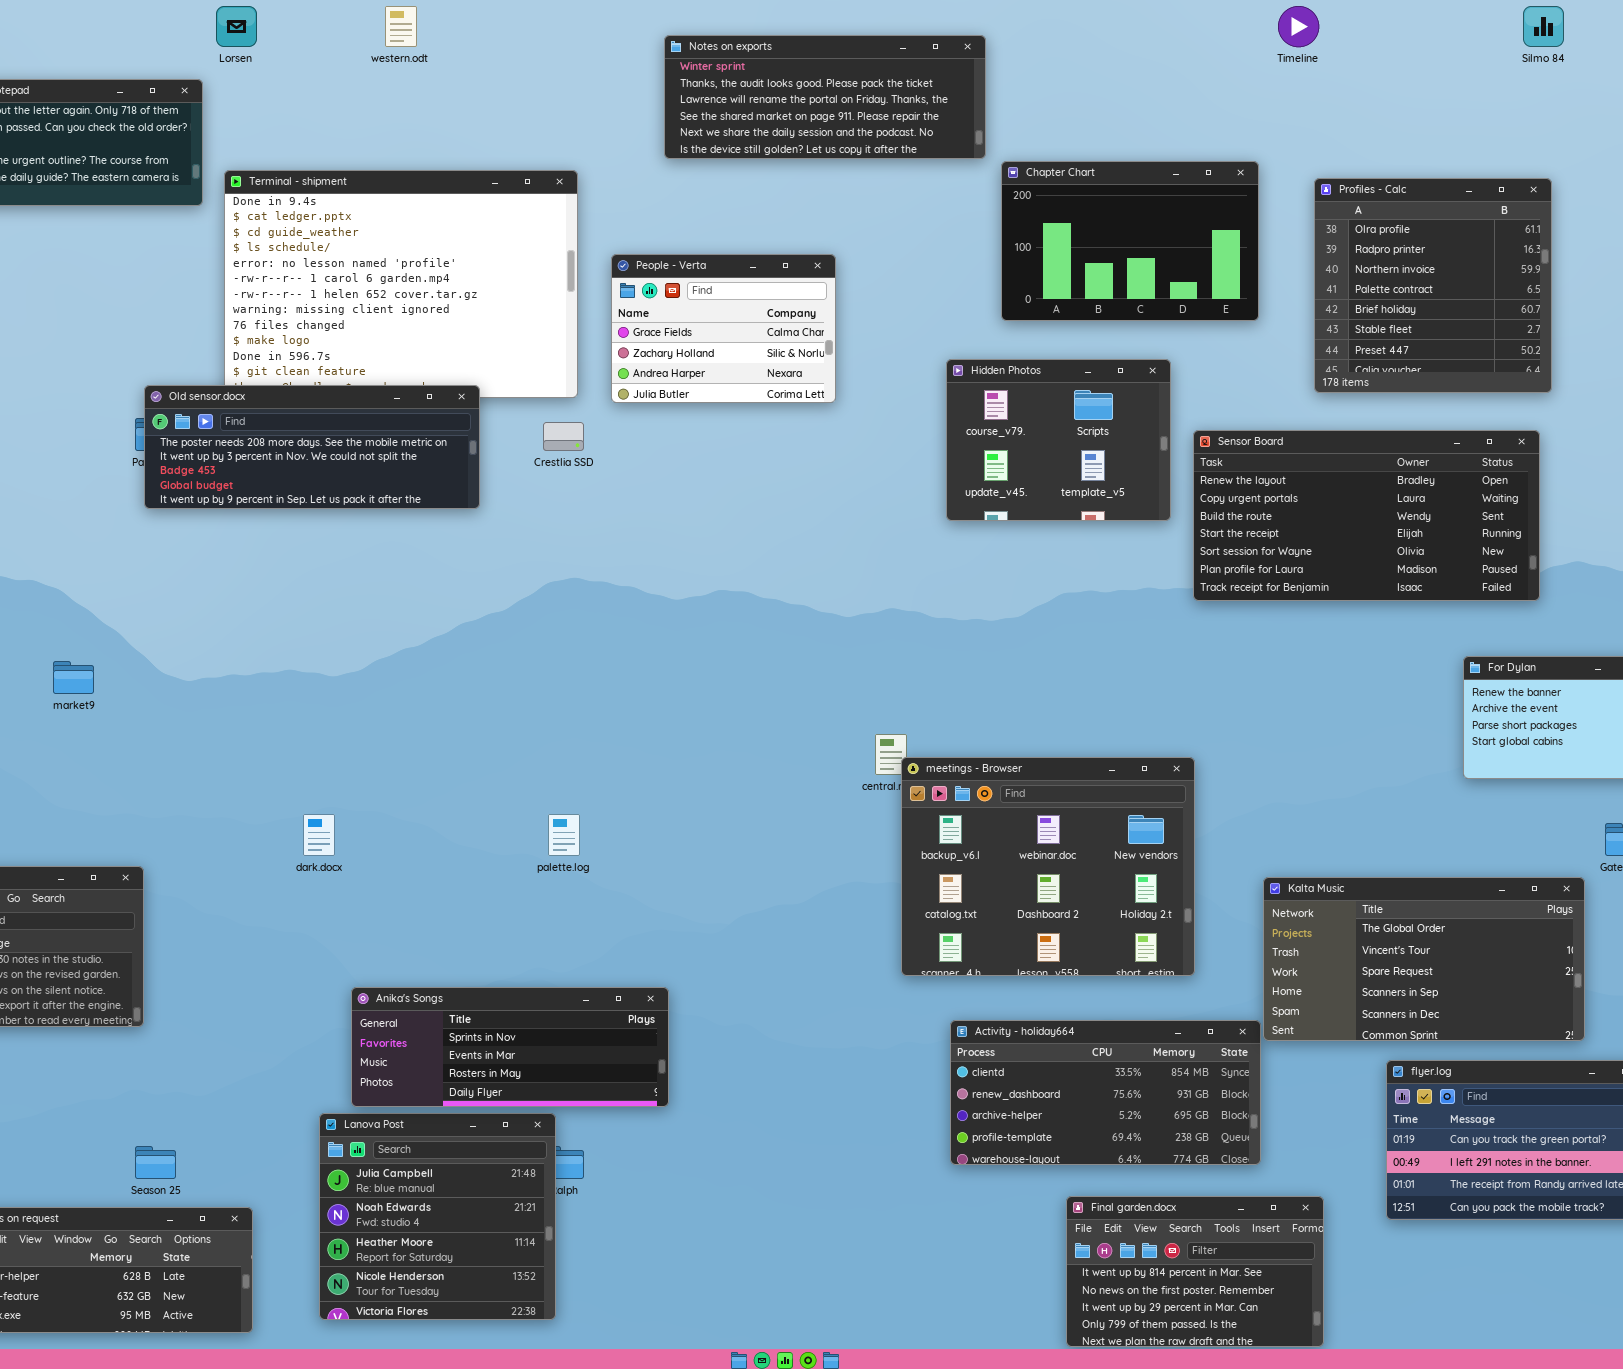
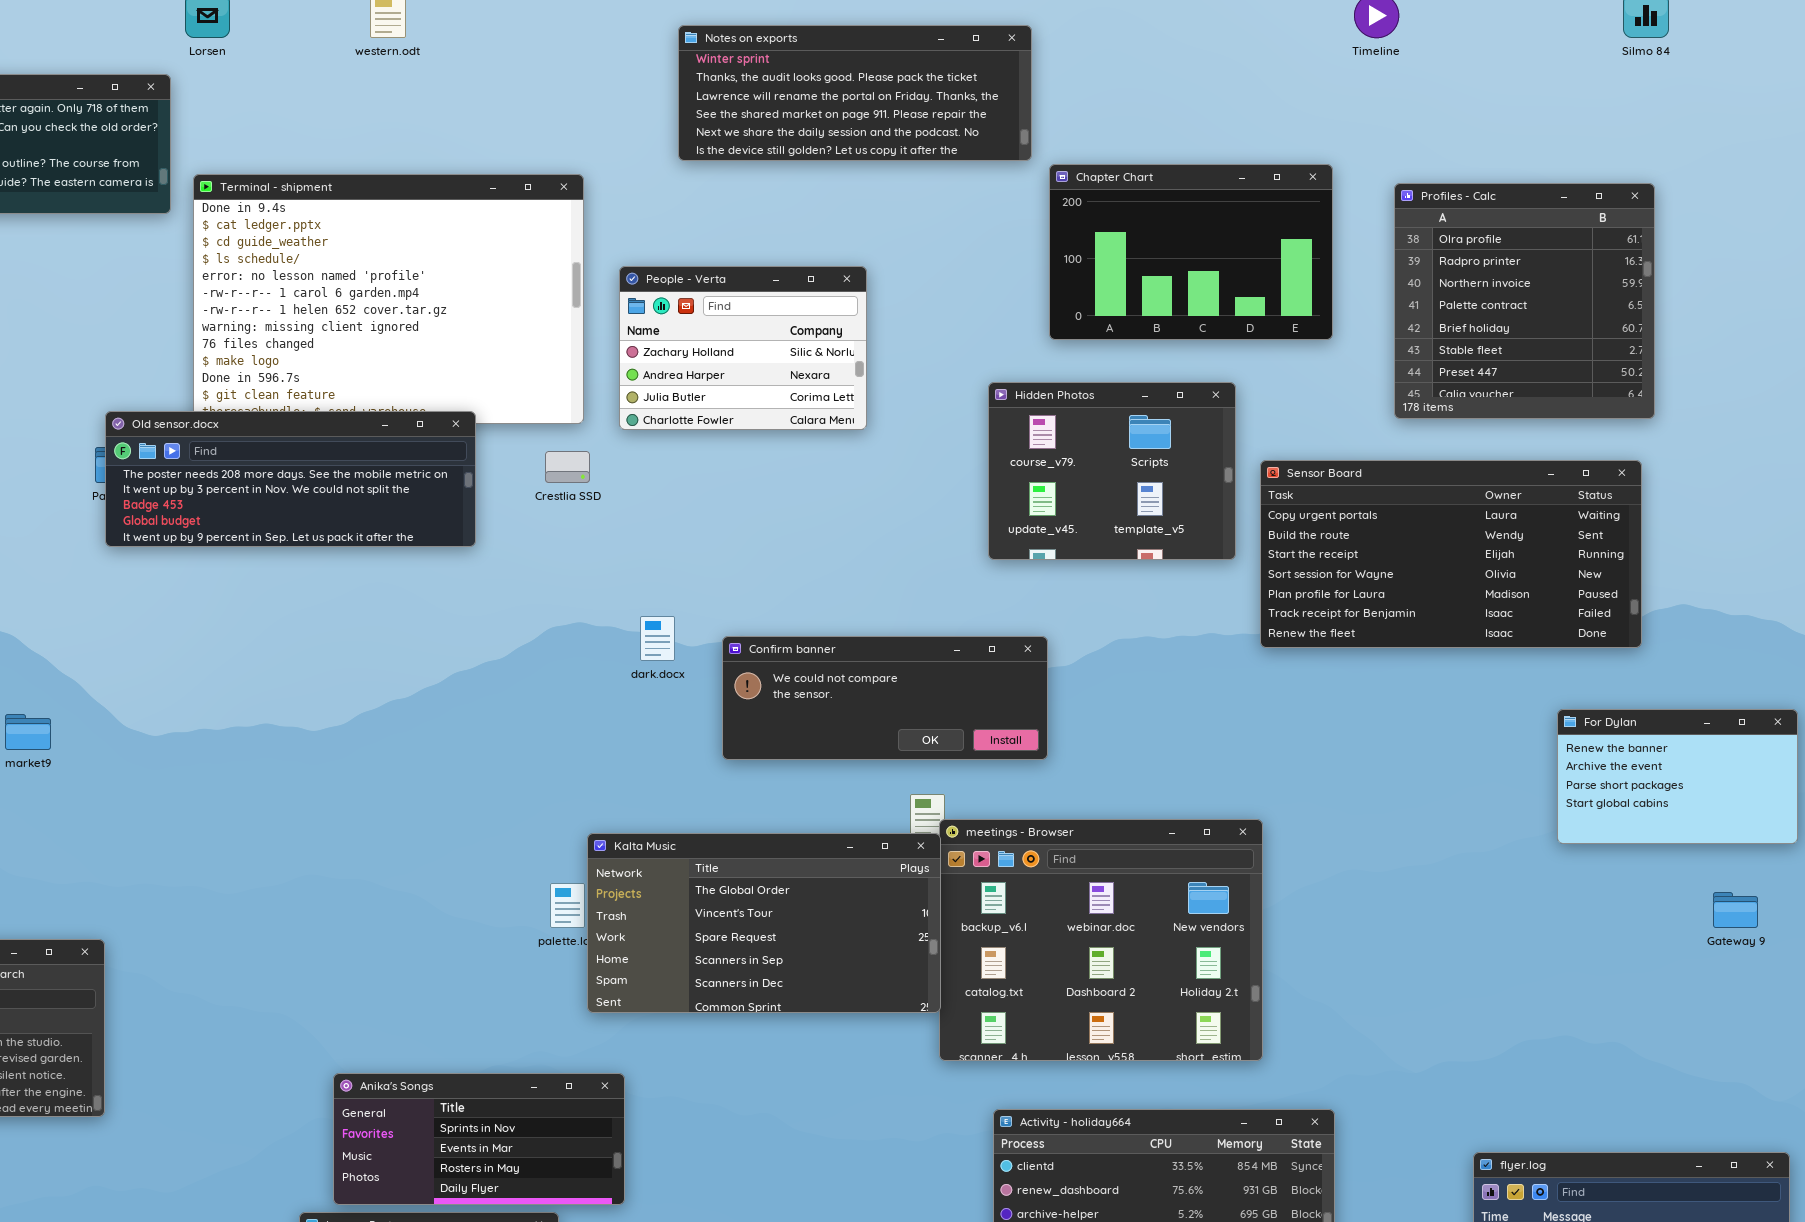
People - Verta: [611,254,836,403] -> [619,266,867,430], scrolled down 1 row
Sensor Board: [1193,430,1540,601] -> [1260,460,1642,648], scrolled down 1 row
Confirm banner: none -> [722,636,1048,760], opened
dark.docx: [303,814,335,856] -> [640,616,675,661], moved
Kalta Music: [1263,877,1585,1041] -> [587,833,941,1013], moved
Anika's Songs: [351,987,669,1107] -> [333,1073,625,1205], resized

